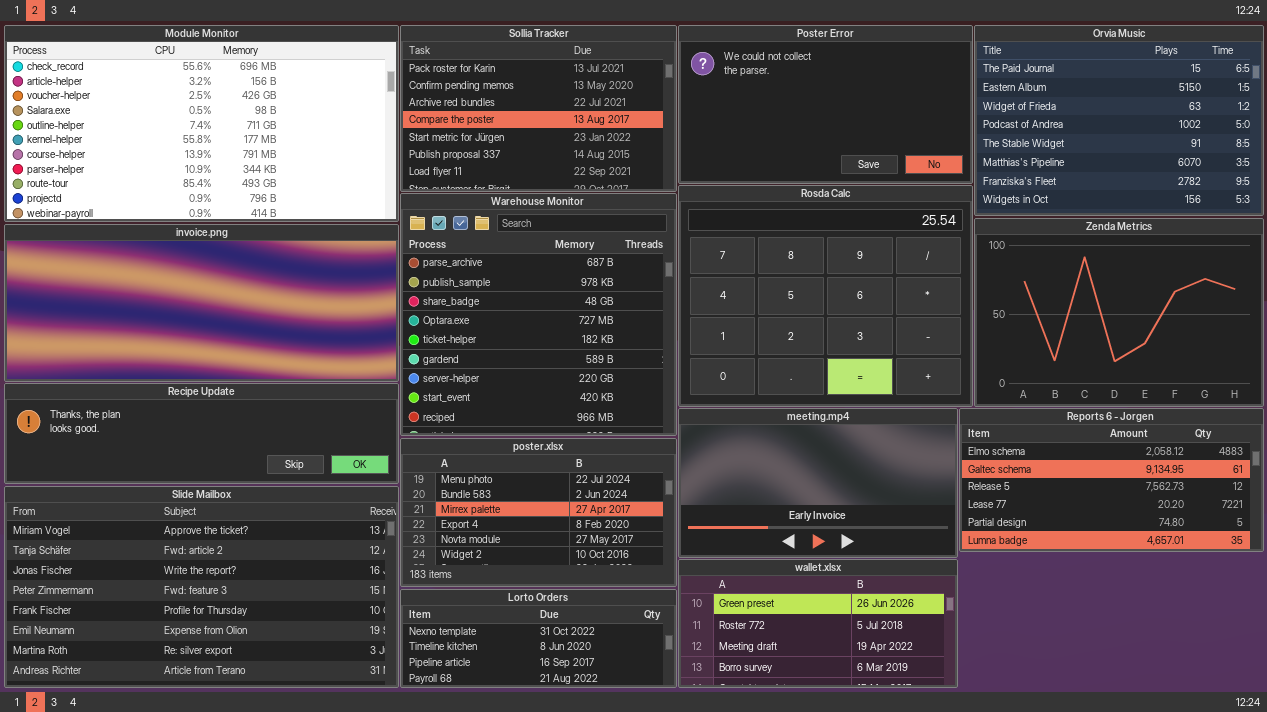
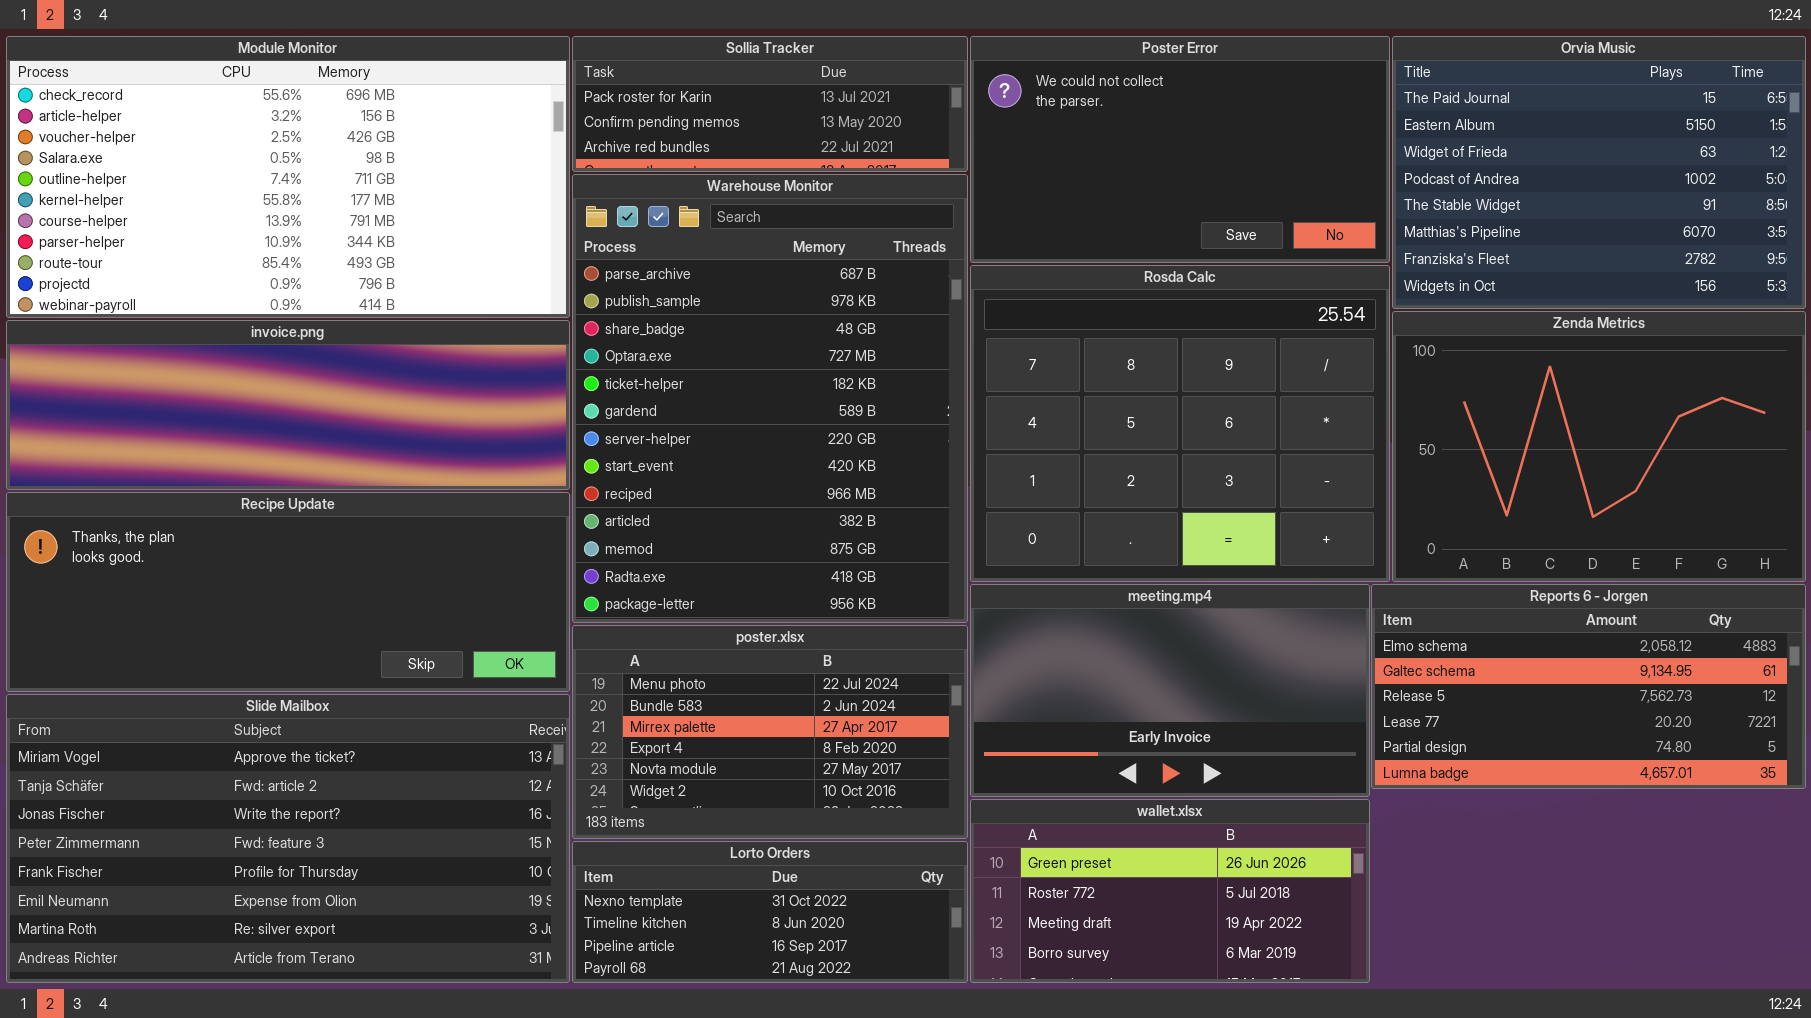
Sollia Tracker: [400,25,677,192] -> [572,36,968,172], resized
Warehouse Monitor: [400,193,677,436] -> [572,174,968,623], resized
invoice.png: [4,224,399,382] -> [6,320,570,490], resized
Recipe Update: [4,383,399,484] -> [6,492,570,692], resized

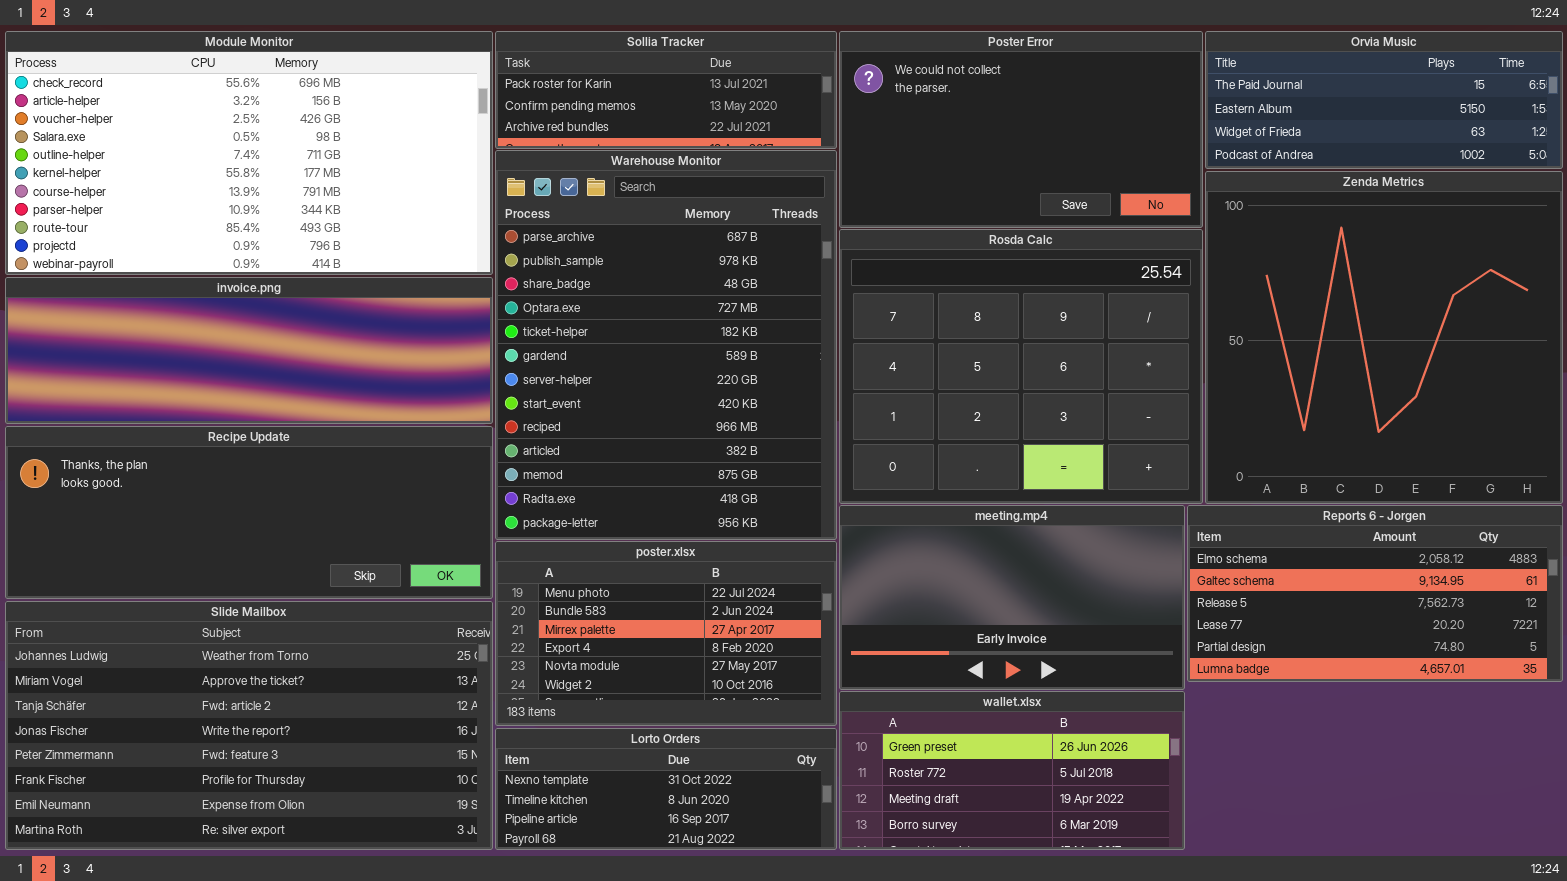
Orvia Music: [1392,36,1806,309] -> [1205,31,1563,169], resized
Zenda Metrics: [1392,311,1806,582] -> [1205,171,1563,504], resized
Slide Mailbox: [6,694,570,983] -> [5,601,493,850], scrolled up 1 row

